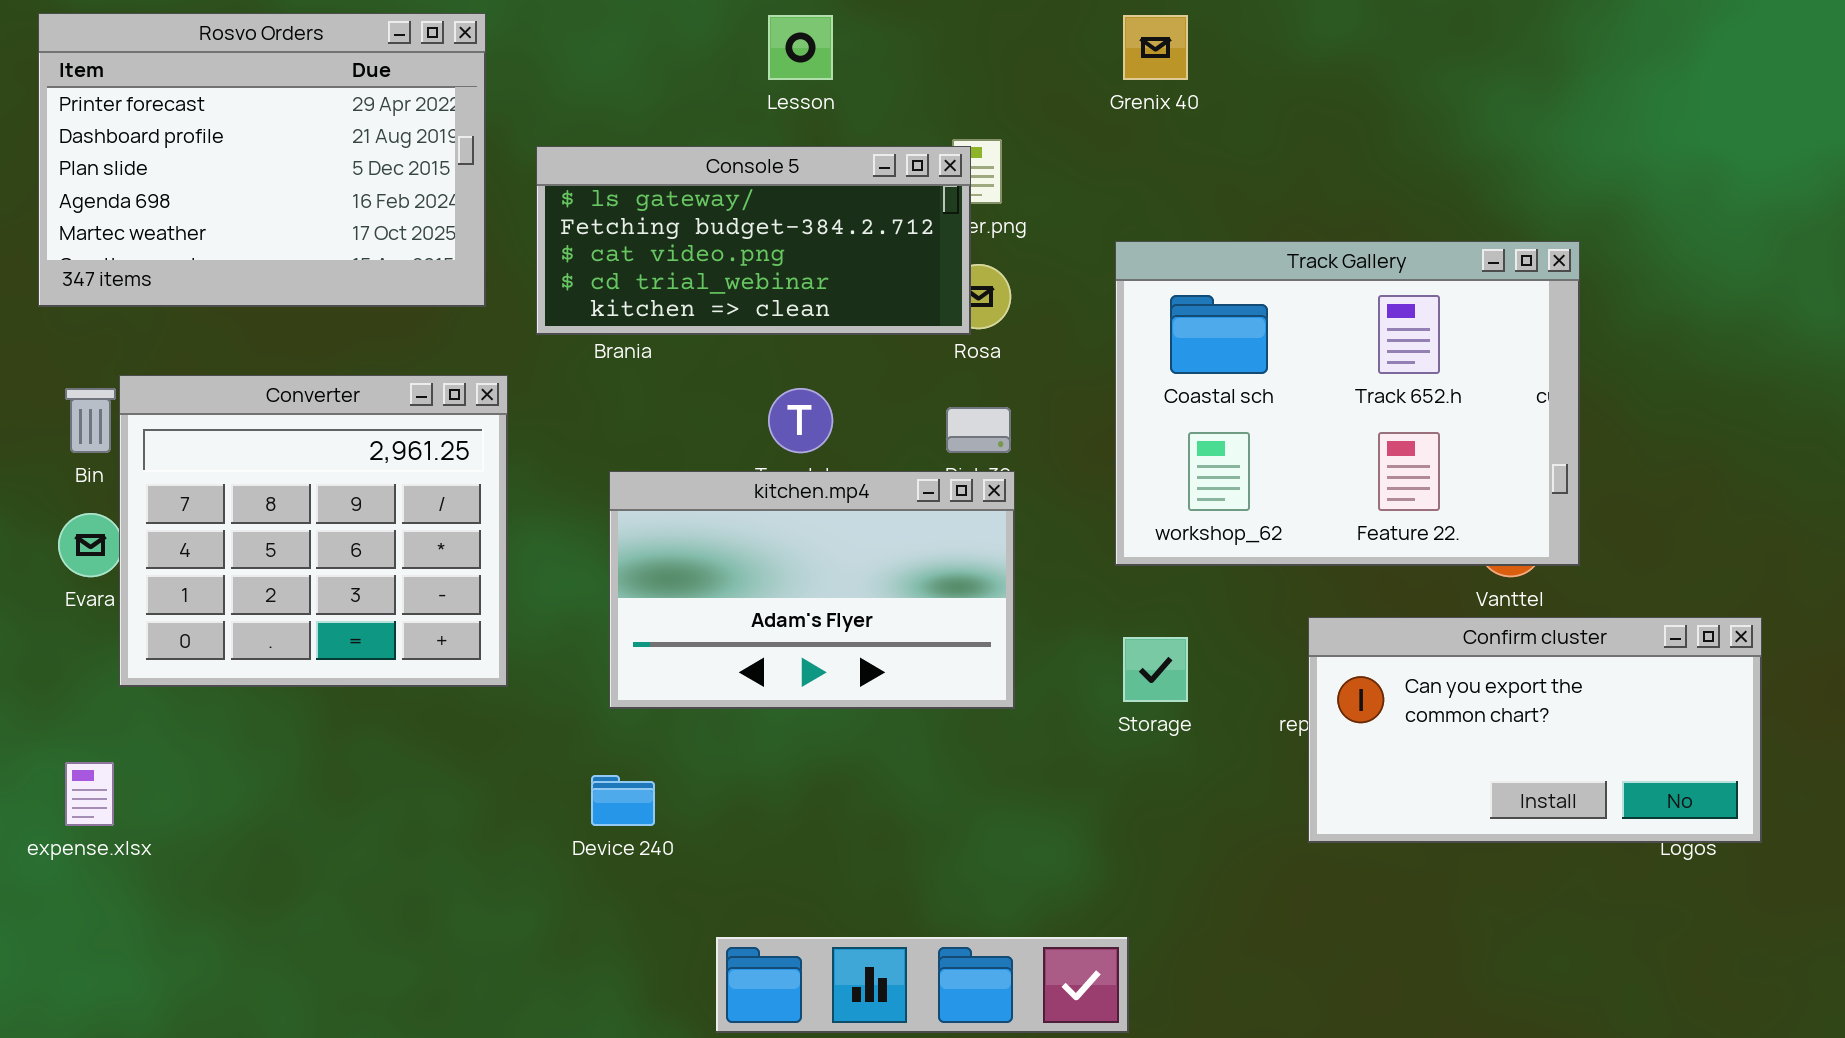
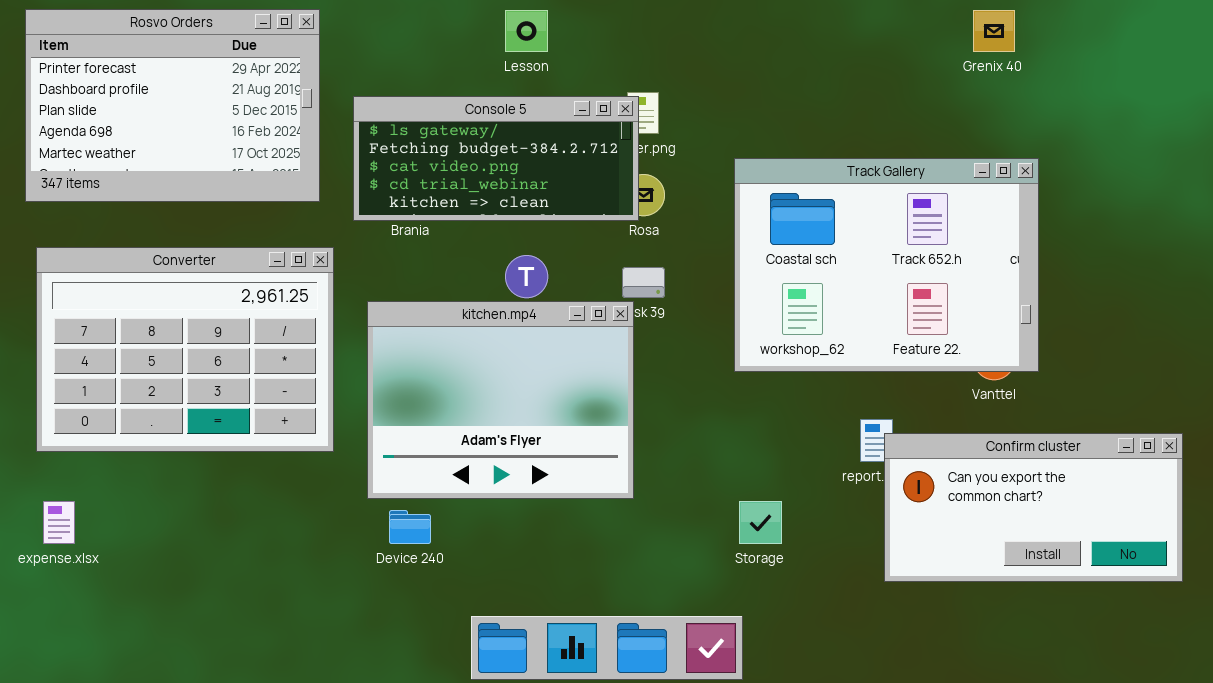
Grenix 40: [1123,15,1188,80] -> [973,10,1015,52], moved
Converter: [119,375,508,687] -> [36,247,334,452], resized
kitchen.mp4: [609,471,1015,709] -> [367,301,634,499], moved, resized
Confirm cluster: [1308,617,1762,843] -> [884,433,1183,582], moved
Storage: [1123,637,1188,702] -> [739,501,782,544], moved

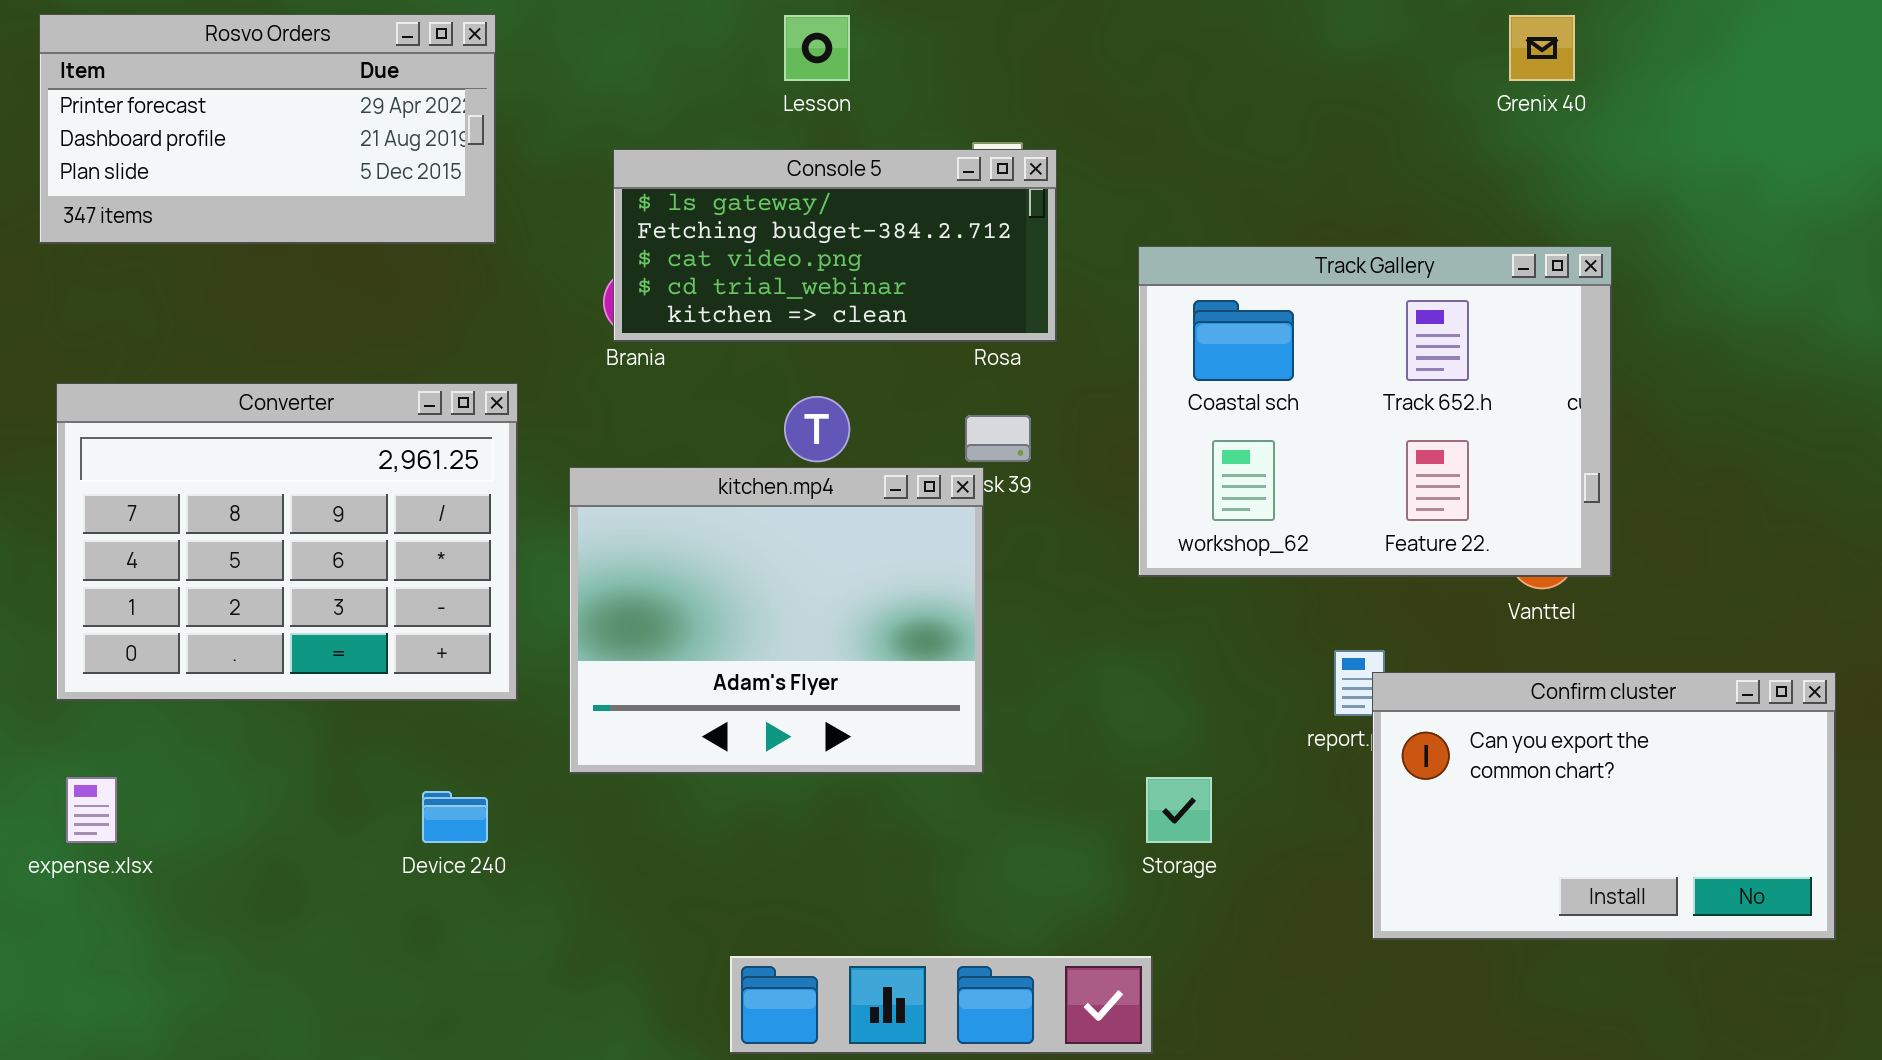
Rosvo Orders: [25,9,320,202] -> [39,14,496,244], resized
Console 5: [353,96,639,221] -> [613,149,1057,342], moved
Confirm cluster: [884,433,1183,582] -> [1372,672,1836,940], resized
Device 240: [389,510,431,544] -> [422,791,488,843], moved

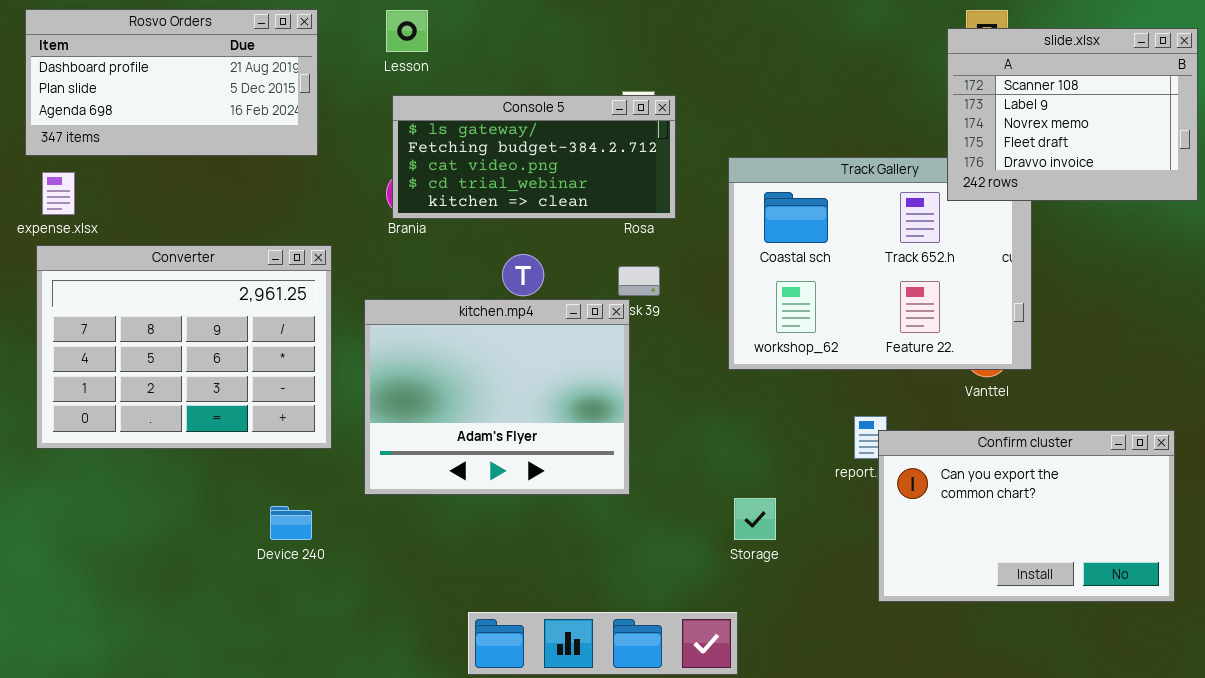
Rosvo Orders: [39,14,496,244] -> [25,9,318,156], scrolled down 1 row
Lesson: [784,15,850,81] -> [386,10,428,52], moved
slide.xlsx: none -> [947,28,1198,201], opened
expense.xlsx: [66,777,117,843] -> [42,172,75,215], moved

